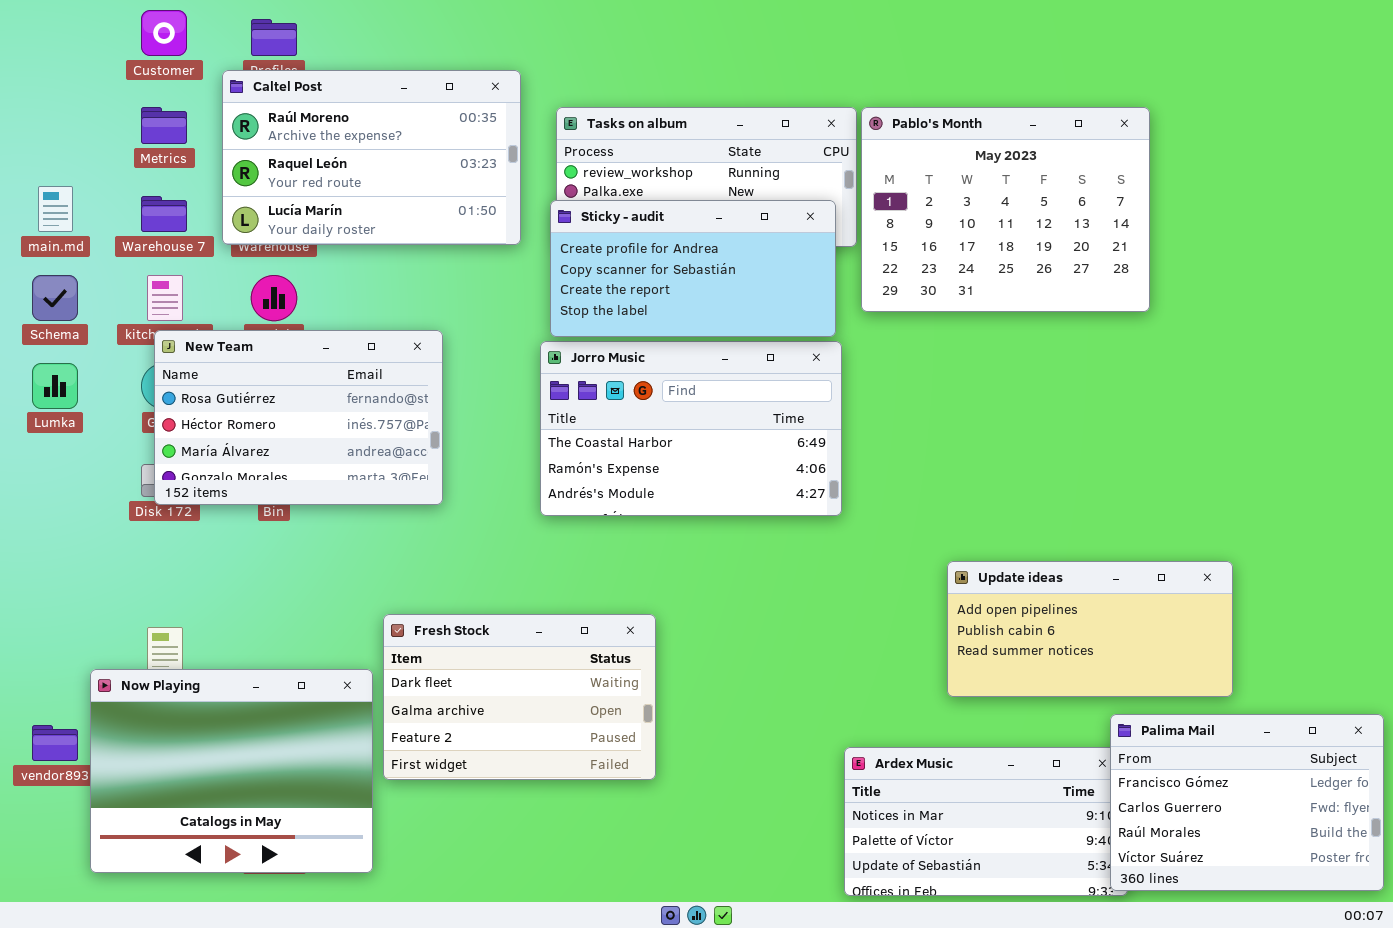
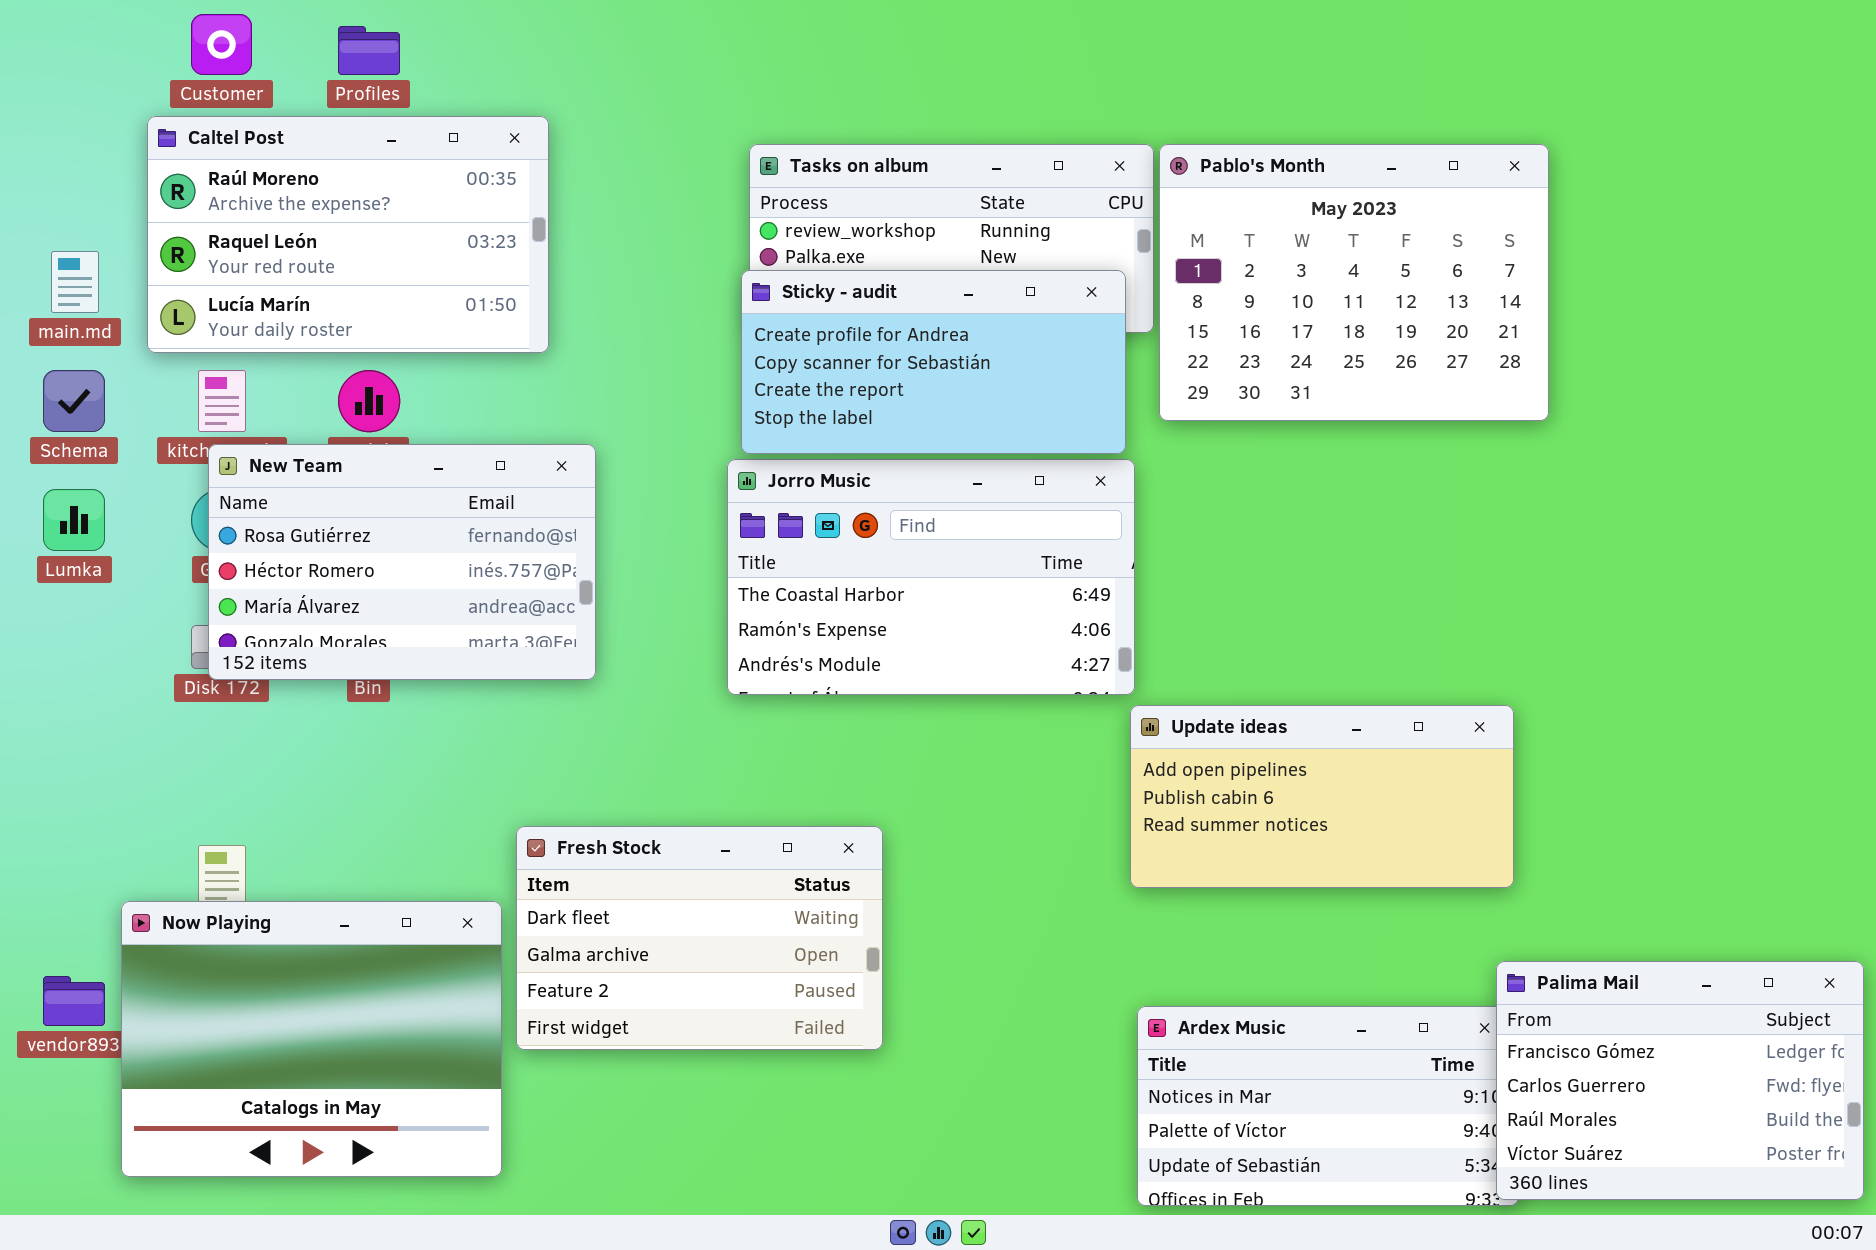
Caltel Post: [222,70,521,245] -> [147,116,549,353], moved
Update ideas: [947,561,1233,697] -> [1130,705,1514,888], moved

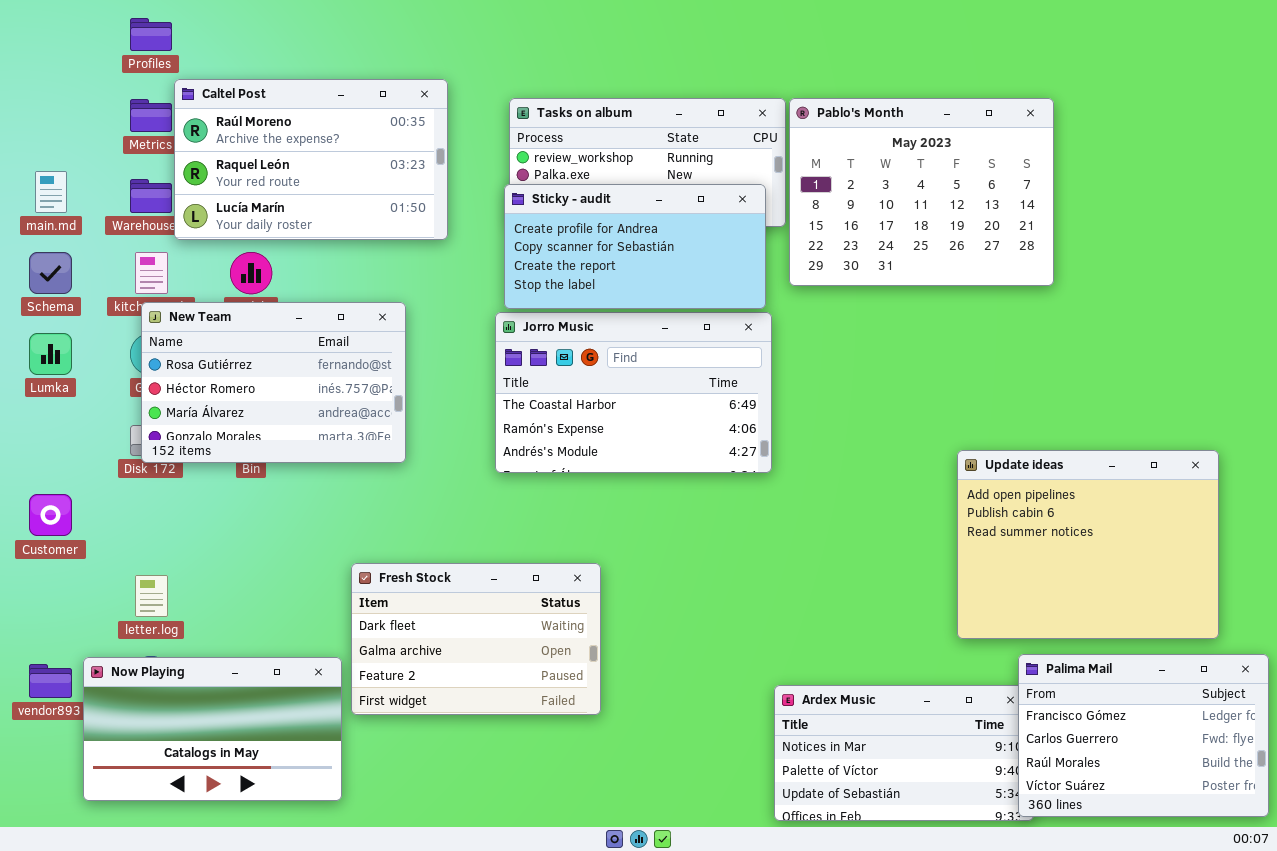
Customer: [191,14,252,75] -> [29,494,72,536], moved
Profiles: [338,26,400,75] -> [130,18,172,51], moved
Caltel Post: [147,116,549,353] -> [174,79,448,240], moved
Update ideas: [1130,705,1514,888] -> [957,450,1219,639], moved, resized
Now Playing: [121,901,502,1177] -> [83,657,342,801], resized

